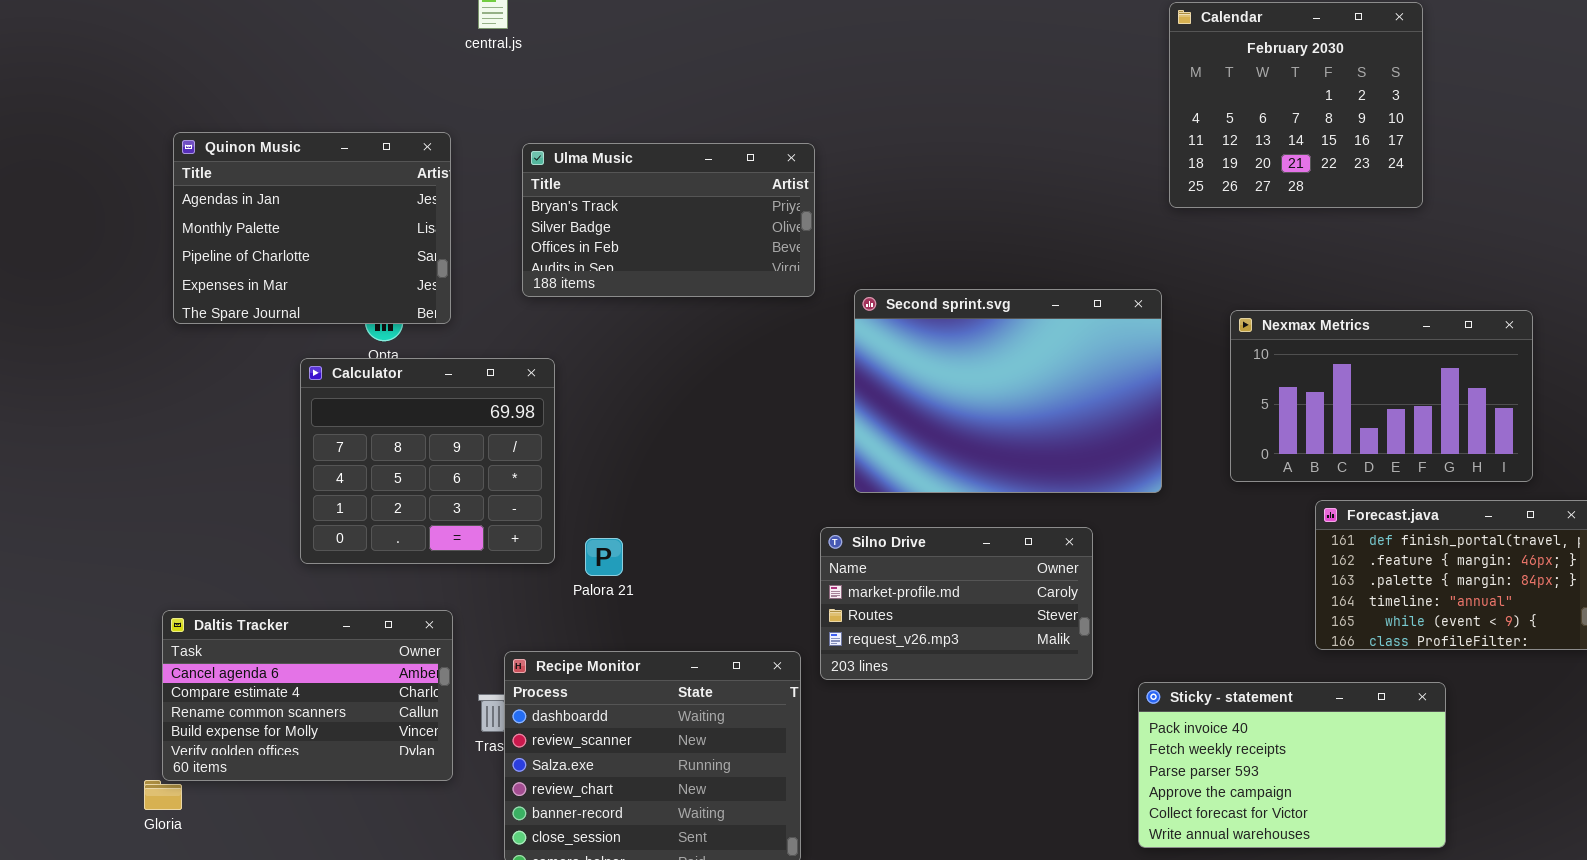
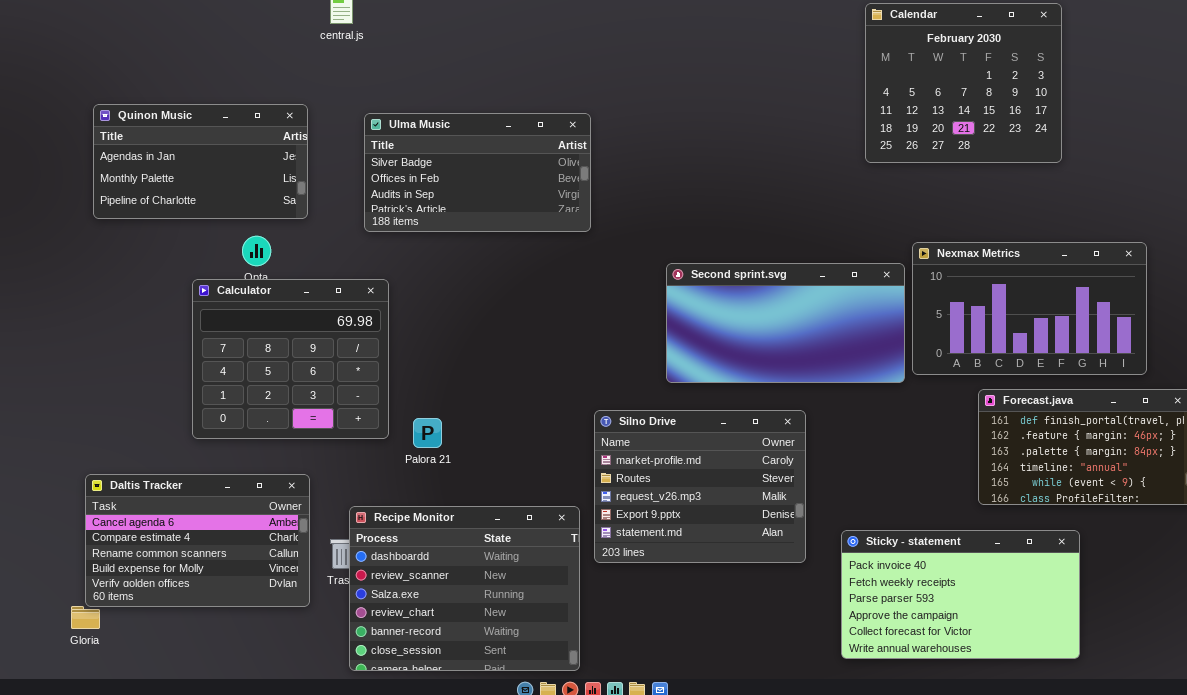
Quinon Music: [173,132,451,324] -> [93,104,308,219], resized
Ulma Music: [522,143,815,297] -> [364,113,591,232], scrolled down 1 row
Second sprint.svg: [854,289,1162,493] -> [666,263,905,383], moved, resized
Silno Drive: [820,527,1093,680] -> [594,410,806,563], resized

